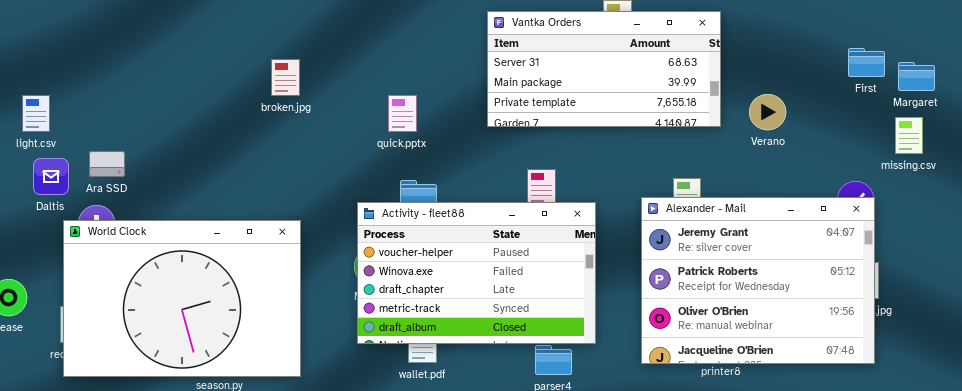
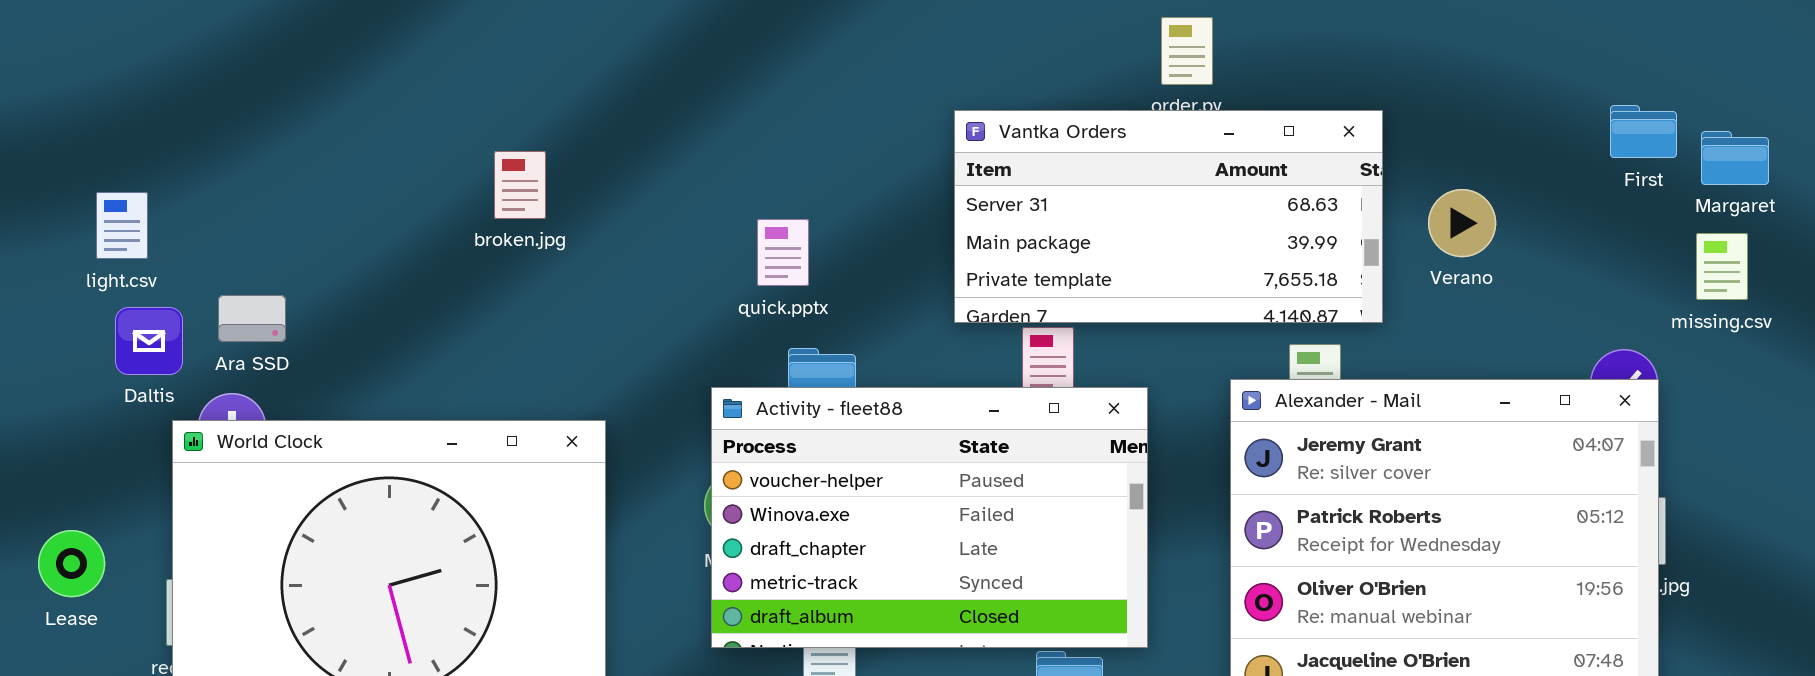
Vantka Orders: [487,11,721,127] -> [954,110,1383,323], moved
broken.jpg: [271,59,300,96] -> [494,151,546,219], moved
quick.pptx: [388,95,417,132] -> [757,219,809,286], moved

